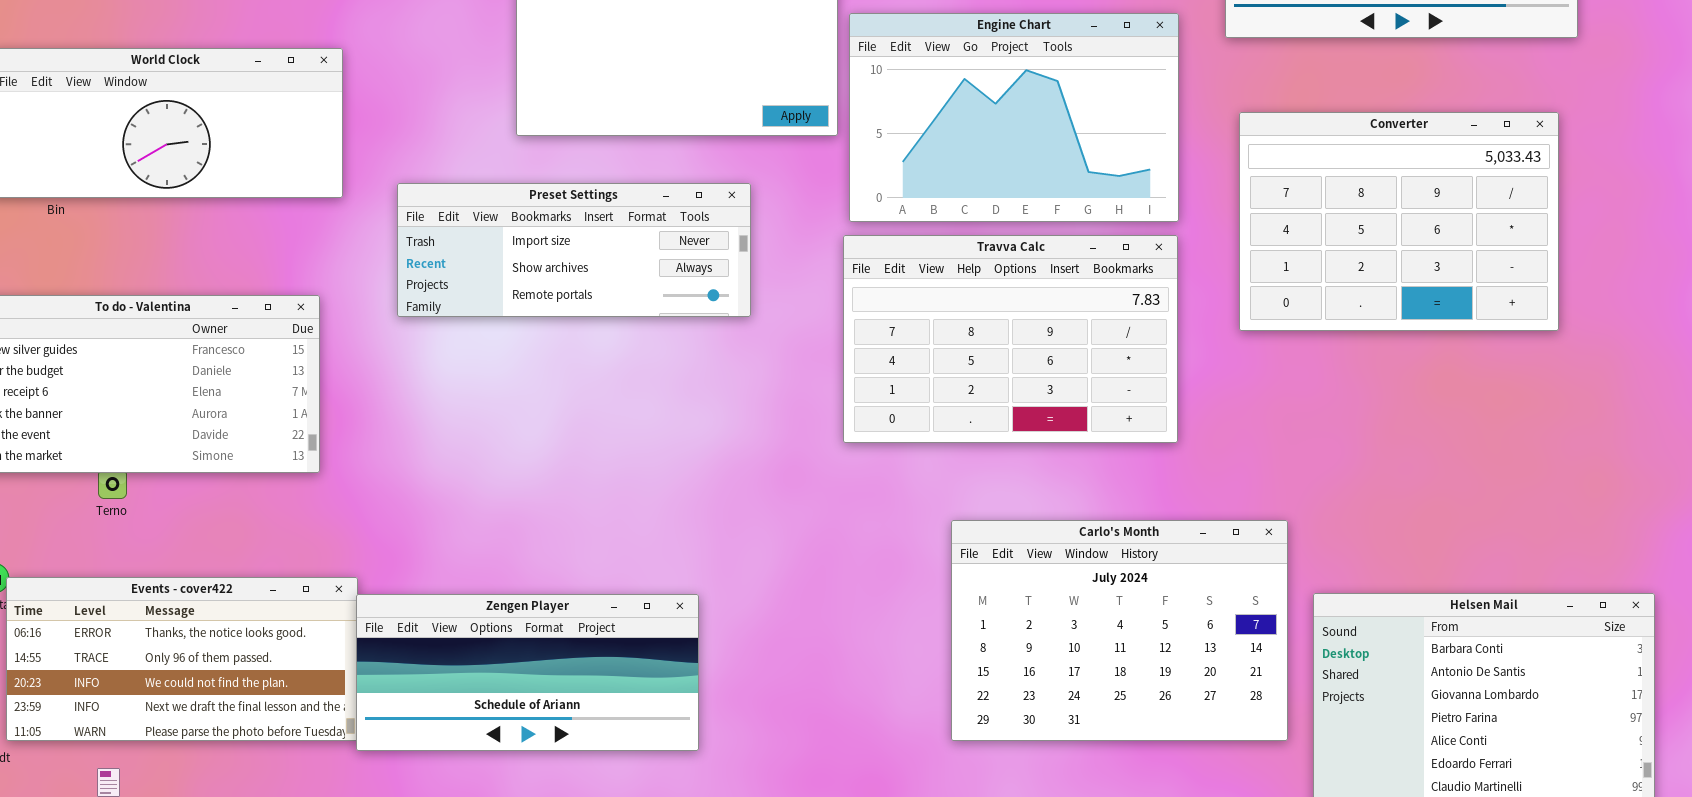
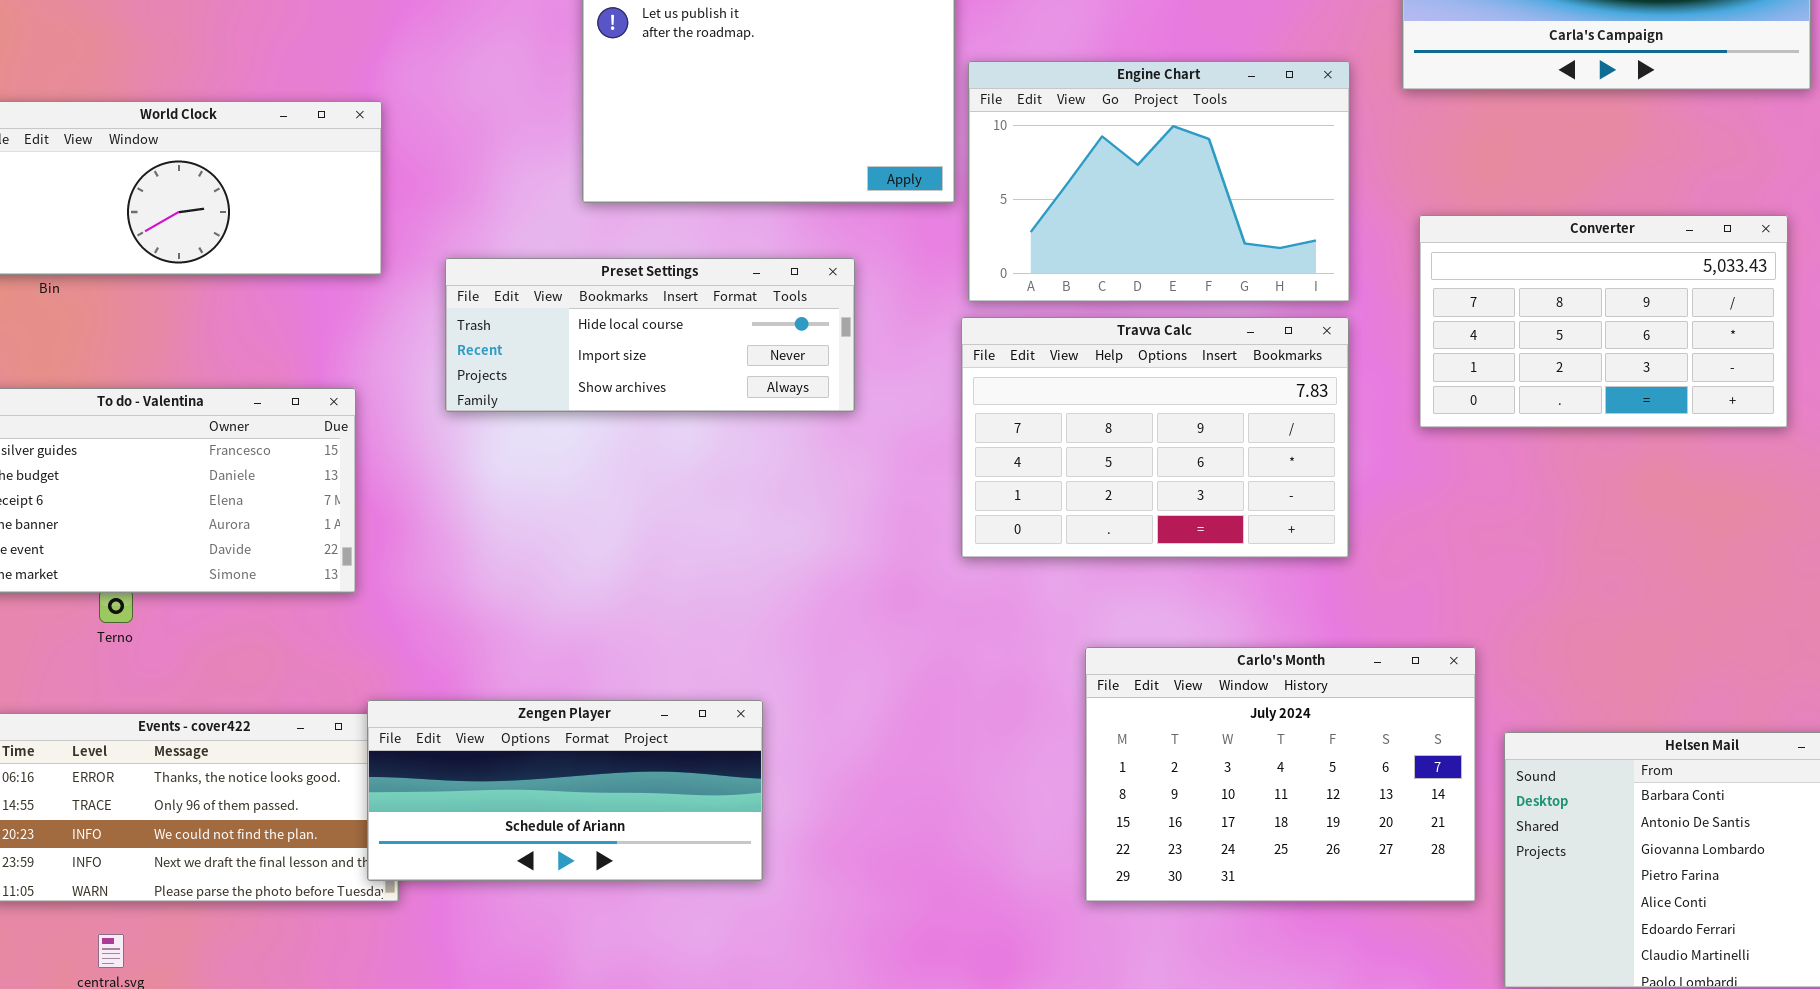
Converter: [1239,112,1559,331] -> [1419,215,1788,428], resized
Preset Settings: [397,183,751,317] -> [445,258,855,412], scrolled up 1 row
Zengen Player: [356,594,699,751] -> [367,700,763,881], moved

